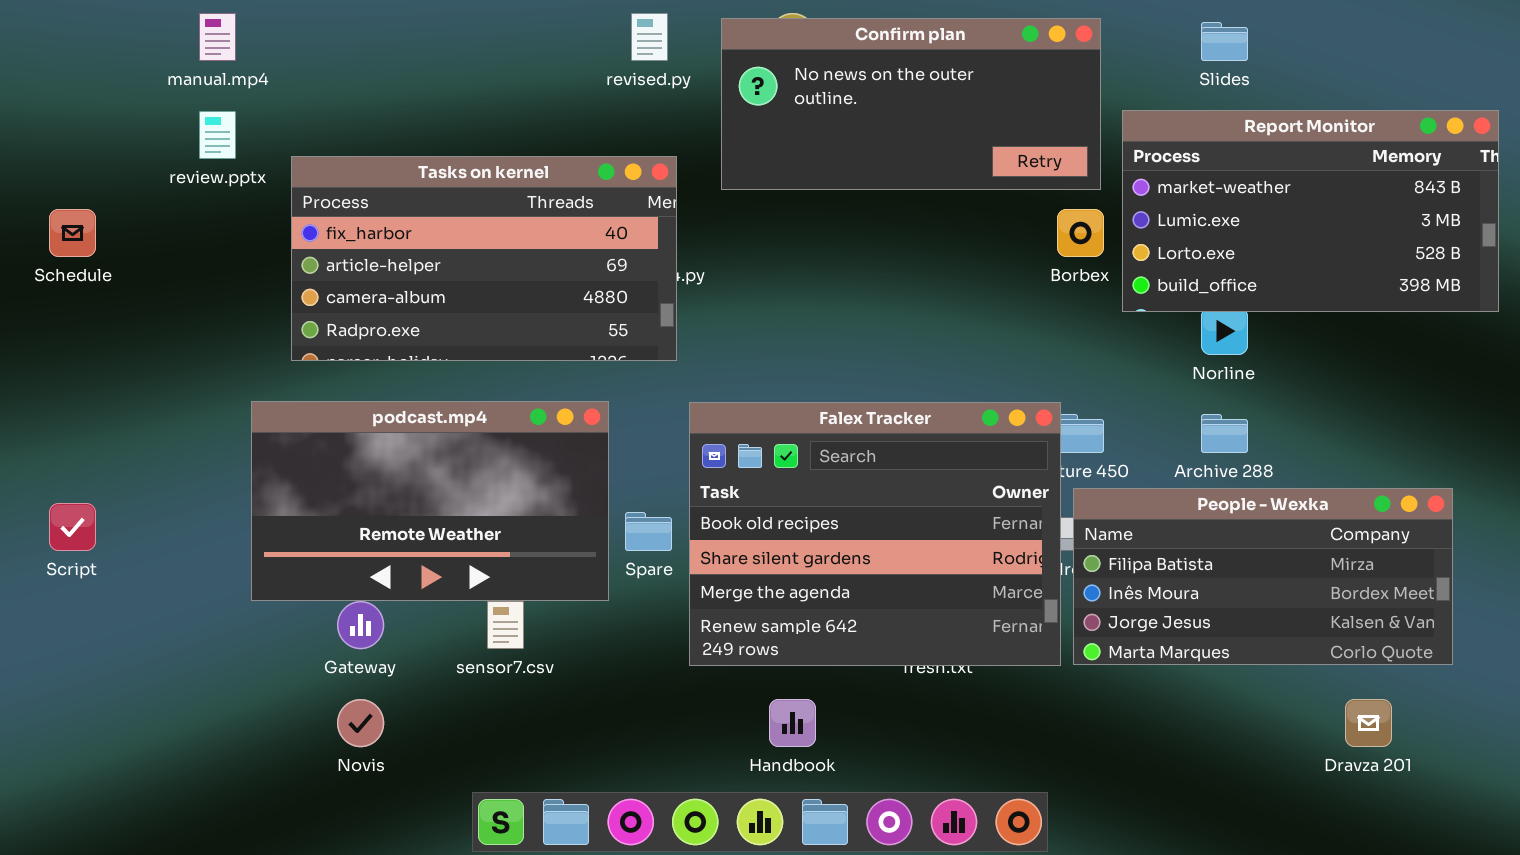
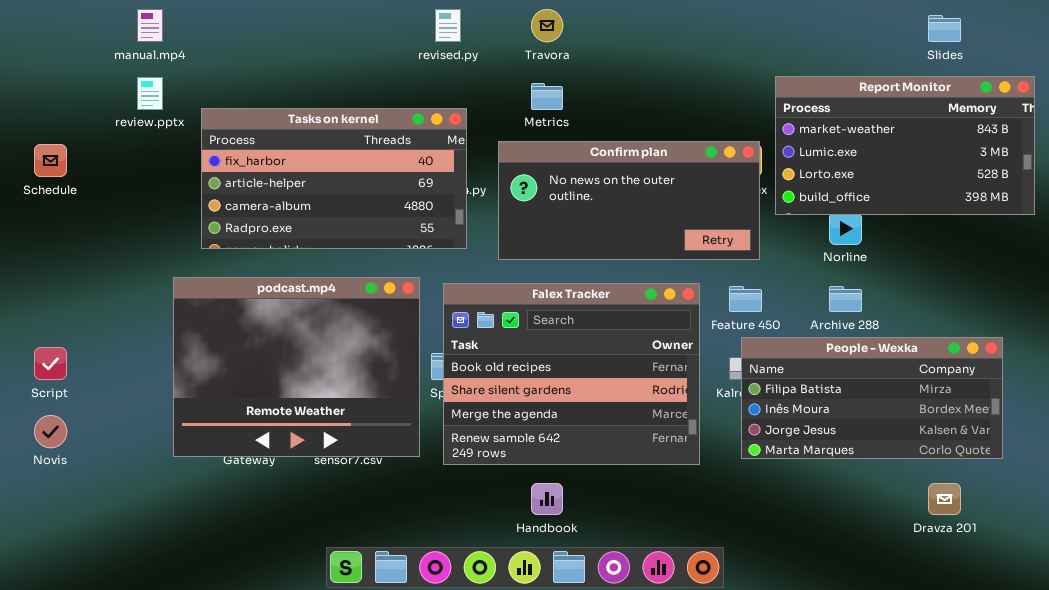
Confirm plan: [721,18,1101,190] -> [498,141,760,260], moved
Slides: [1201,22,1248,61] -> [928,15,961,42], moved
podcast.mp4: [251,401,609,601] -> [173,277,420,457], resized
Falex Tracker: [689,402,1061,666] -> [443,283,700,465], moved
Novis: [337,699,384,747] -> [34,415,67,448], moved

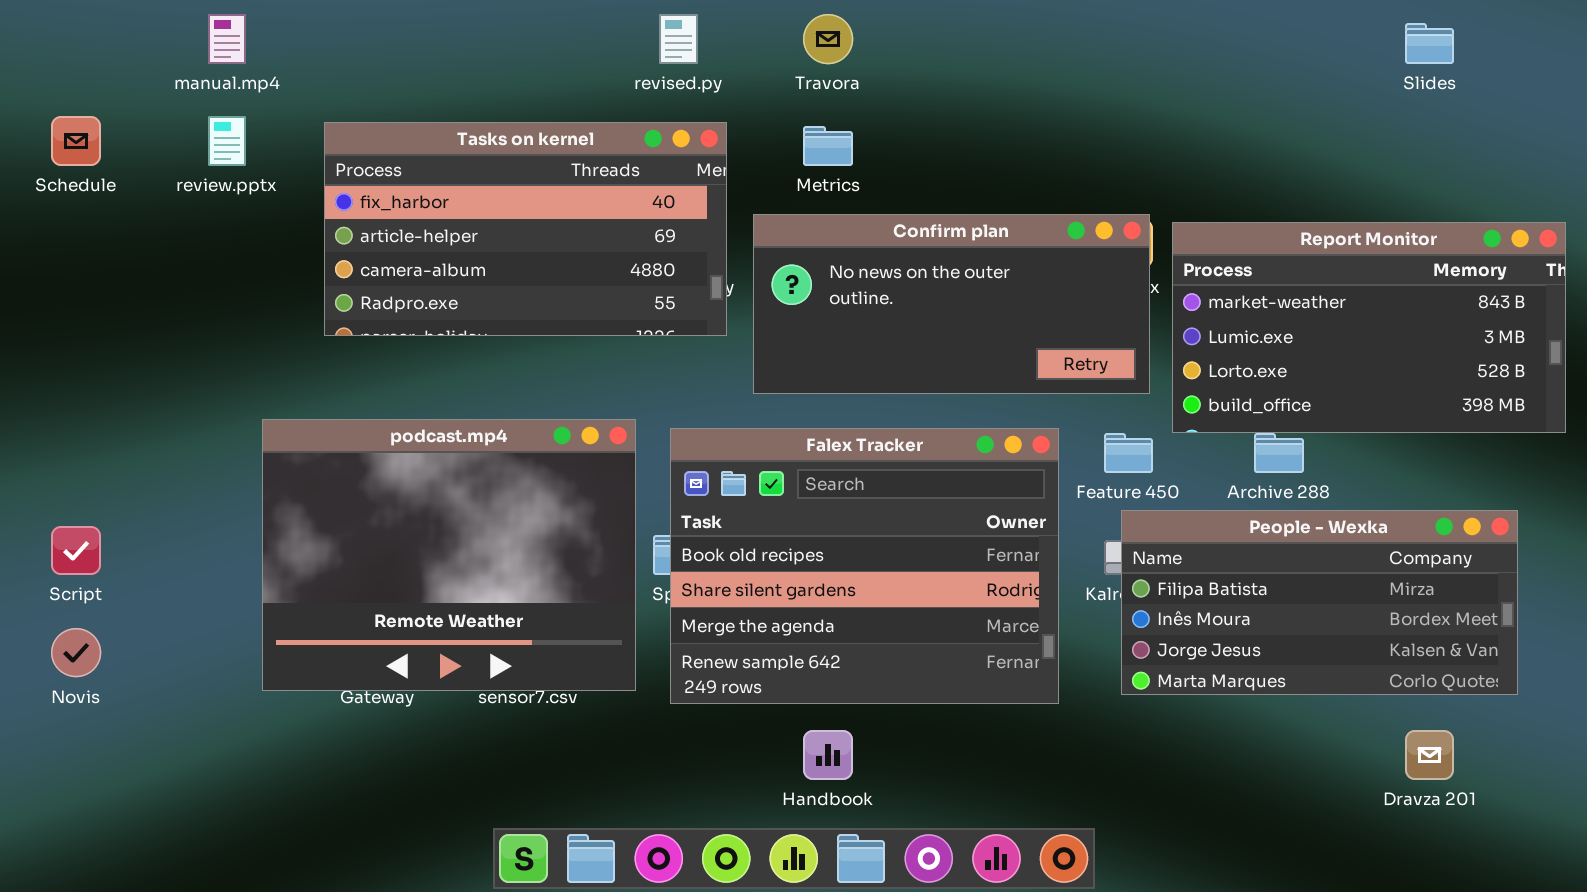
Report Monitor: [775,76,1035,215] -> [1172,222,1566,433], moved
Tasks on kernel: [201,108,467,249] -> [324,122,727,336], moved
Schedule: [34,144,67,177] -> [51,116,101,166], moved

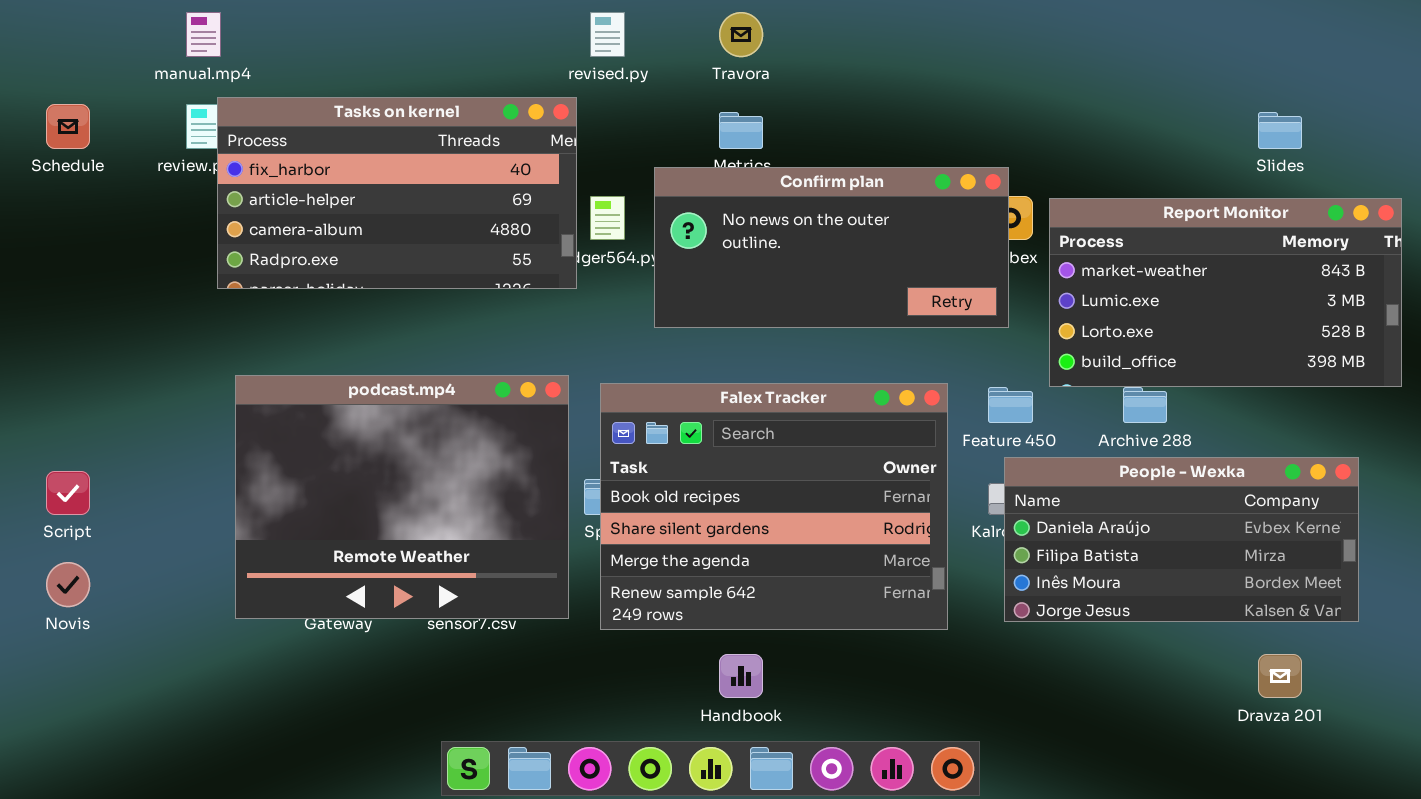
Slides: [1405,23,1454,64] -> [1258,112,1302,149], moved
Tasks on kernel: [324,122,727,336] -> [217,97,577,289], moved
Confirm plan: [753,214,1150,394] -> [654,167,1009,328], moved
People - Wexka: [1121,510,1518,695] -> [1004,457,1359,622], scrolled up 1 row

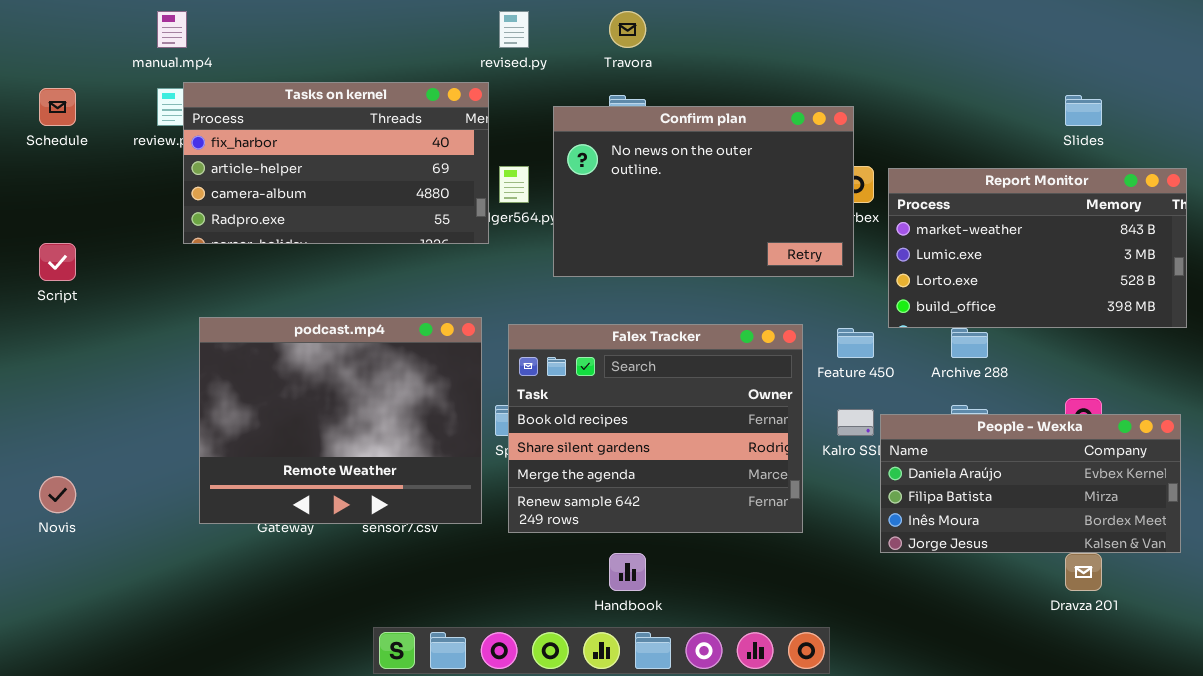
Confirm plan: [654,167,1009,328] -> [553,106,854,277], resized
People - Wexka: [1004,457,1359,622] -> [880,414,1181,553], moved
Script: [46,471,90,515] -> [39,243,76,281], moved

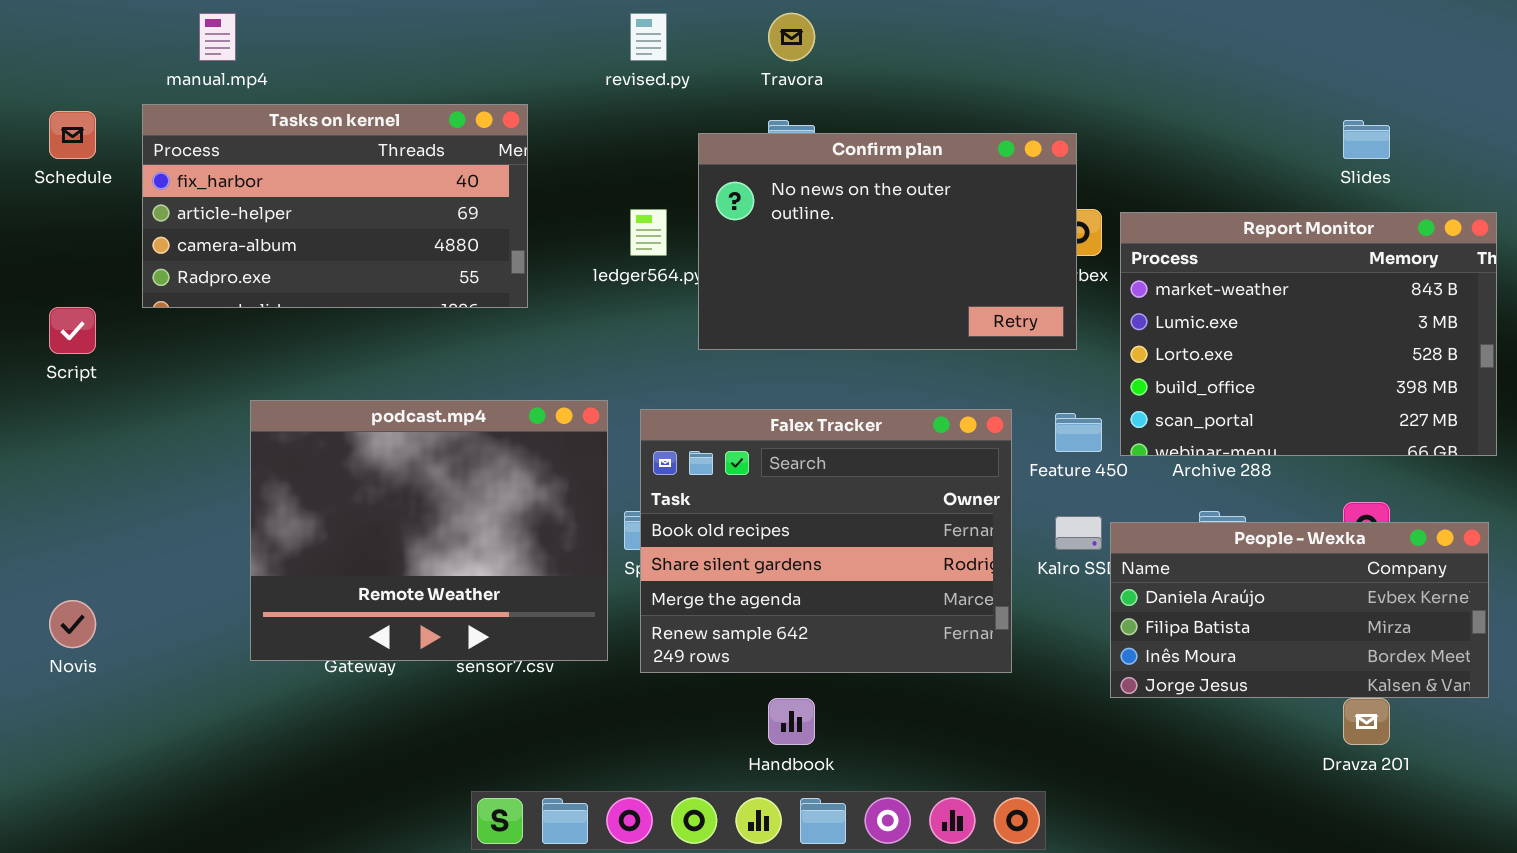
Tasks on kernel: [183,82,489,244] -> [142,104,528,308], moved
Report Monitor: [888,168,1187,328] -> [1120,212,1497,456], resized

